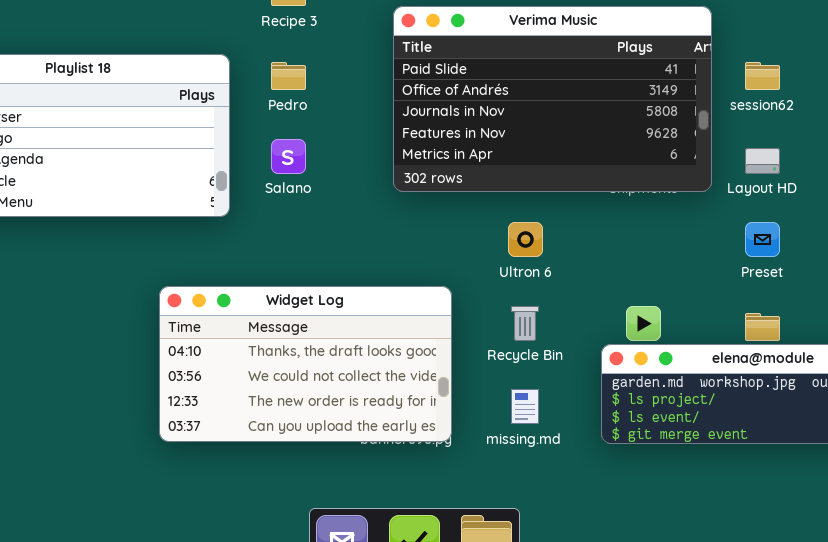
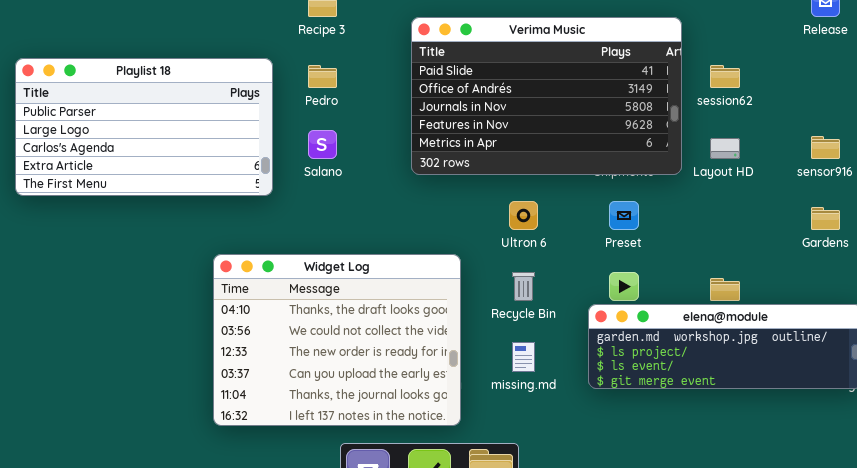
Preset: [745,222,780,257] -> [609,201,639,230], moved
Widget Log: [159,286,452,442] -> [213,254,461,426], resized

